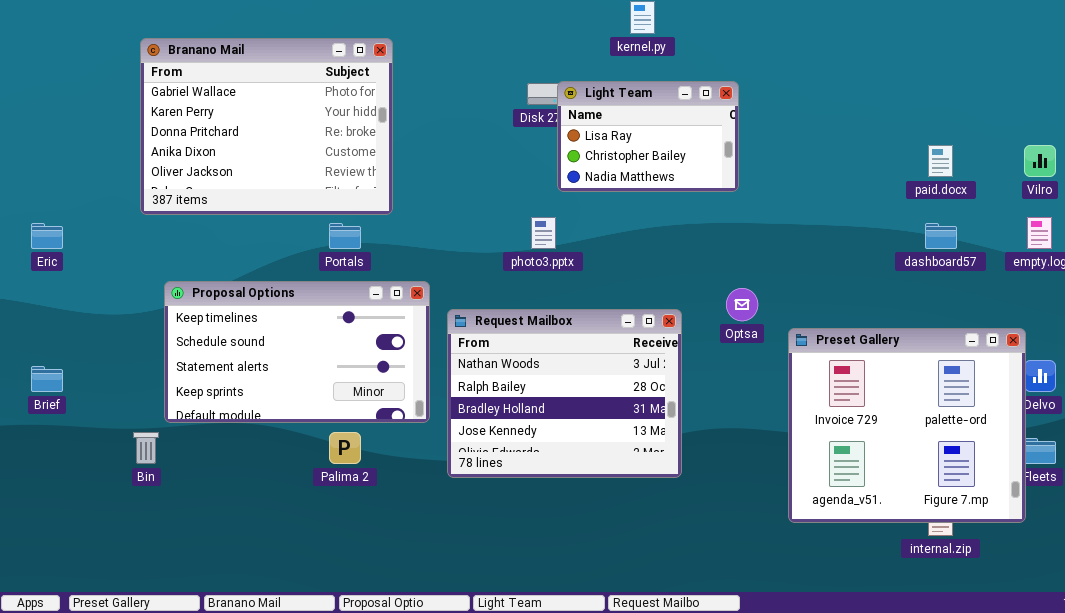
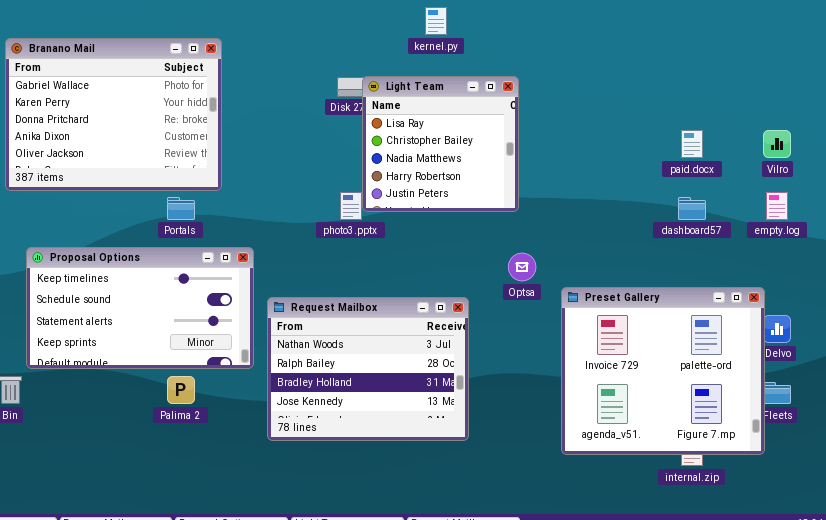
Light Team: [557,81,739,192] -> [362,76,519,212], resized
Request Mailbox: [447,309,682,478] -> [267,297,469,441], moved

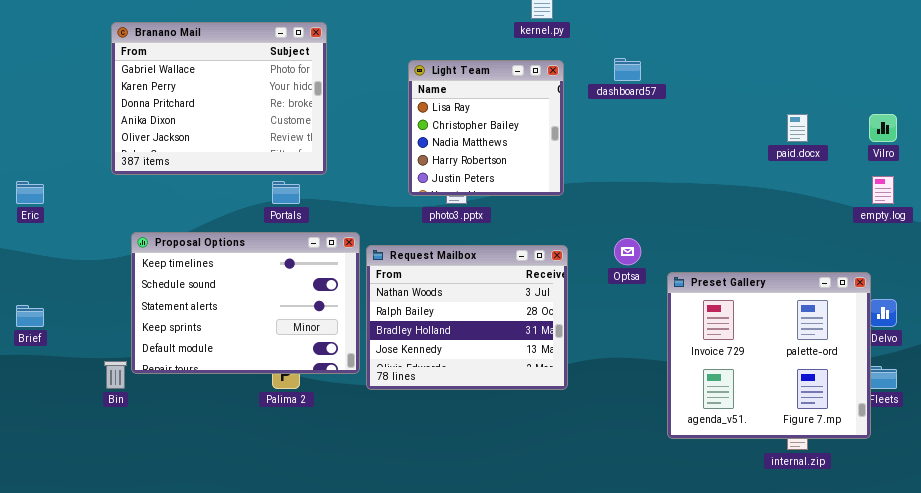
Light Team: [362,76,519,212] -> [408,60,564,196], moved
dashboard57: [678,197,706,220] -> [614,58,641,81], moved
Proposal Options: [26,247,254,369] -> [131,232,360,374], resized
Request Mailbox: [267,297,469,441] -> [366,245,568,390], moved

